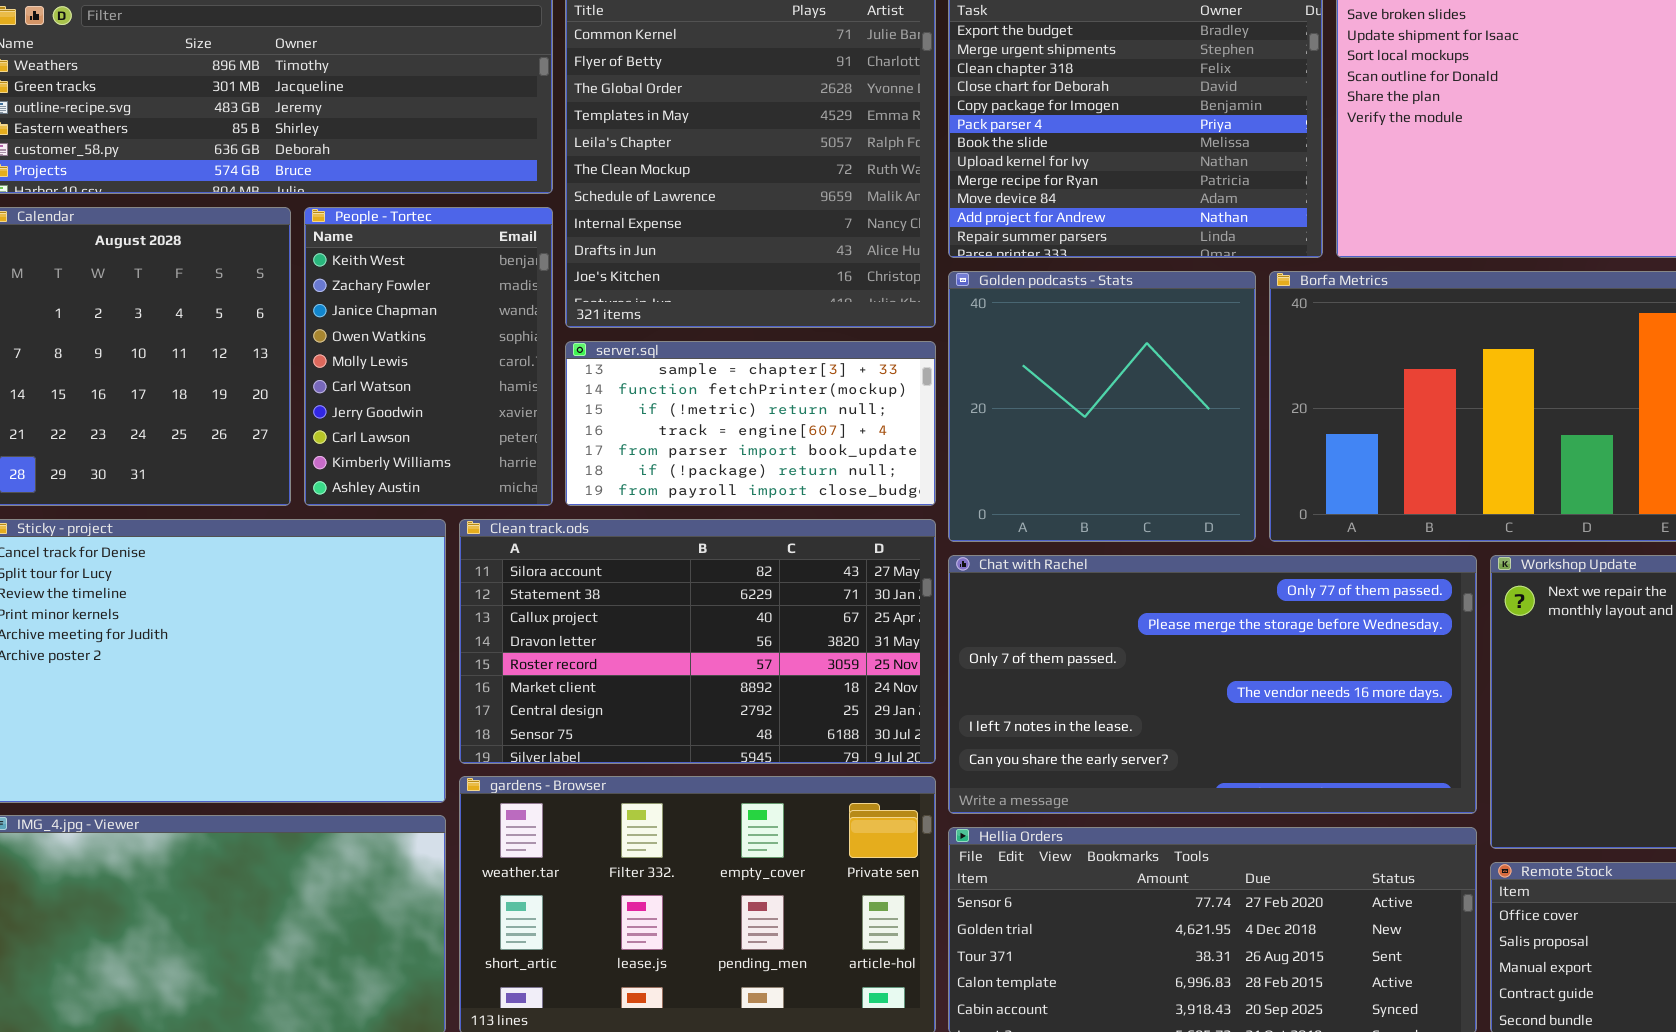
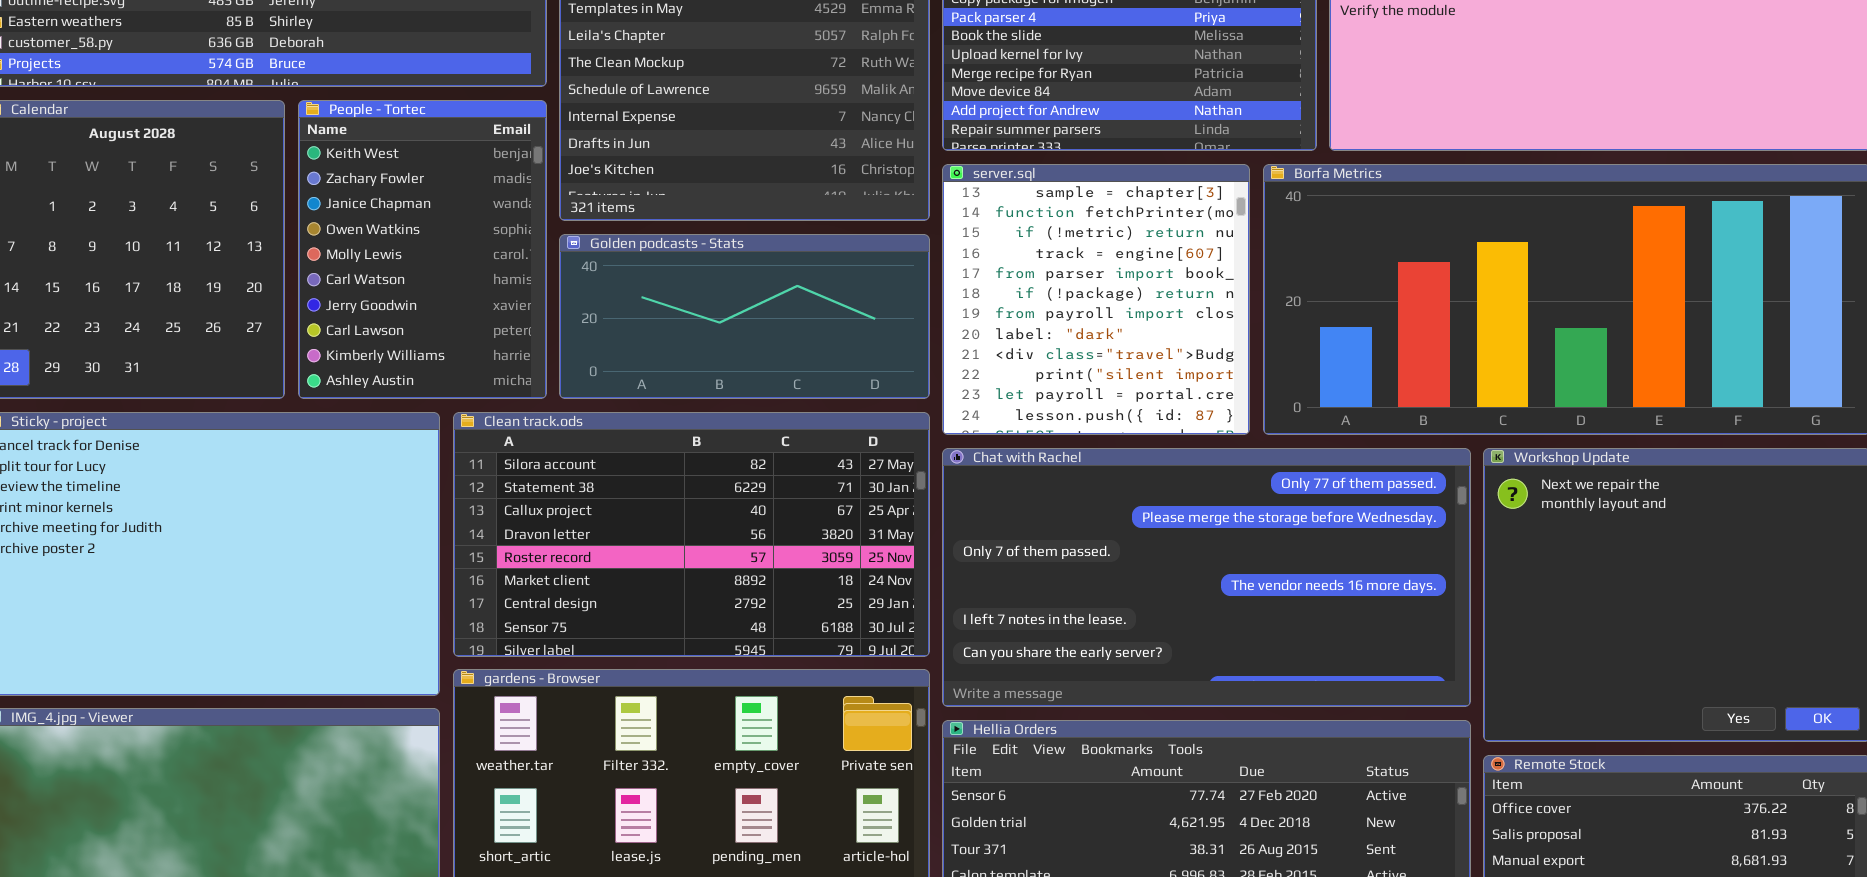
Golden podcasts - Stats: [948,271,1256,542] -> [559,234,930,399], moved, resized
server.sql: [565,341,936,506] -> [942,164,1250,435], moved, resized

